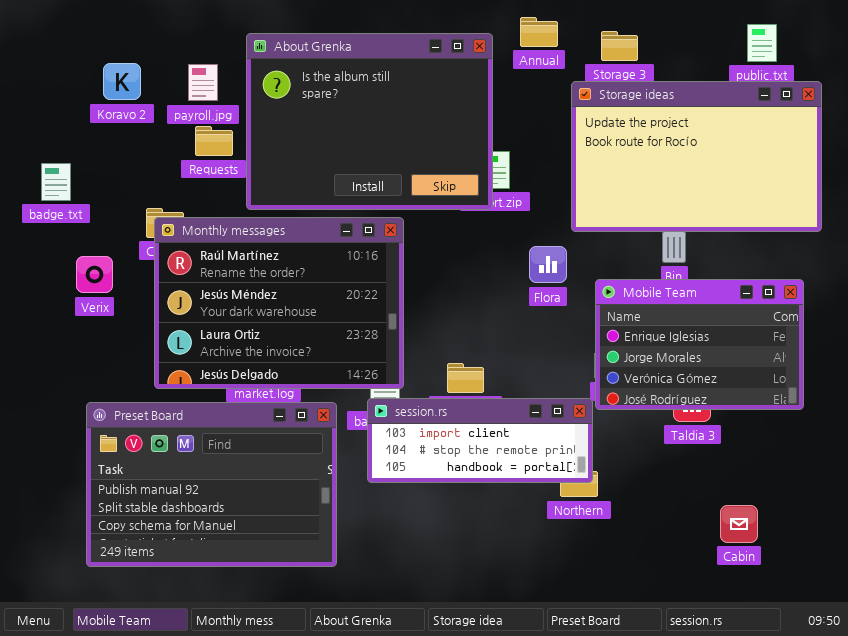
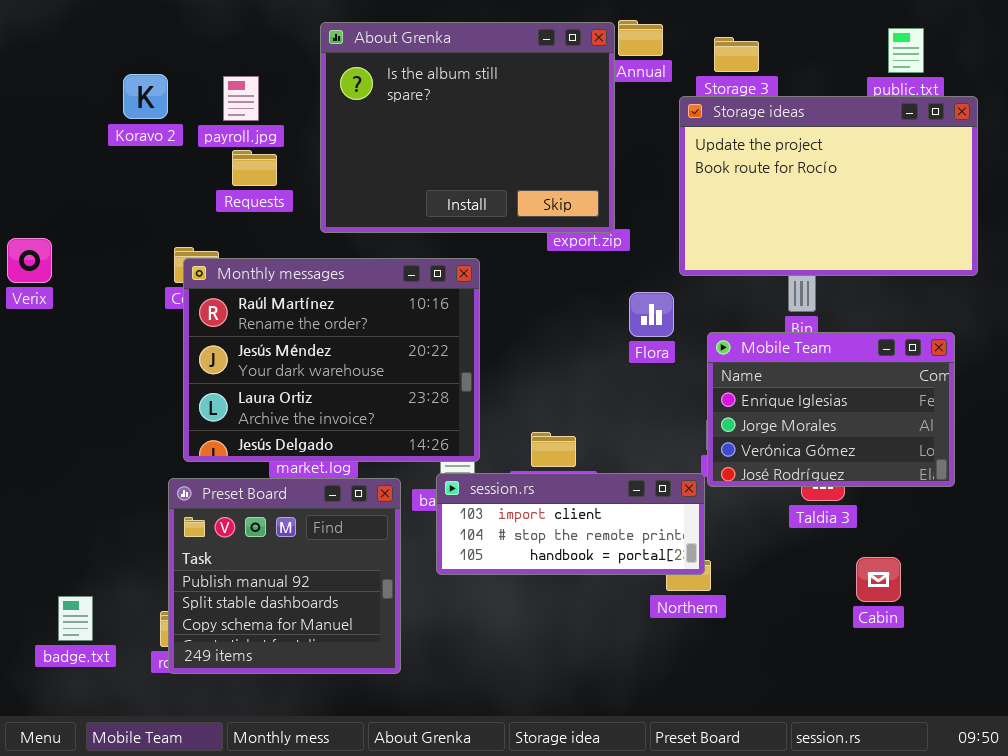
About Grenka: [246,33,493,210] -> [320,22,615,233], moved
badge.txt: [41,163,71,201] -> [58,596,93,641], moved
Verix: [76,256,113,293] -> [7,238,52,283], moved
Preset Board: [86,402,337,567] -> [168,478,401,674], resized
Cabin: [720,505,758,543] -> [856,557,901,602], moved

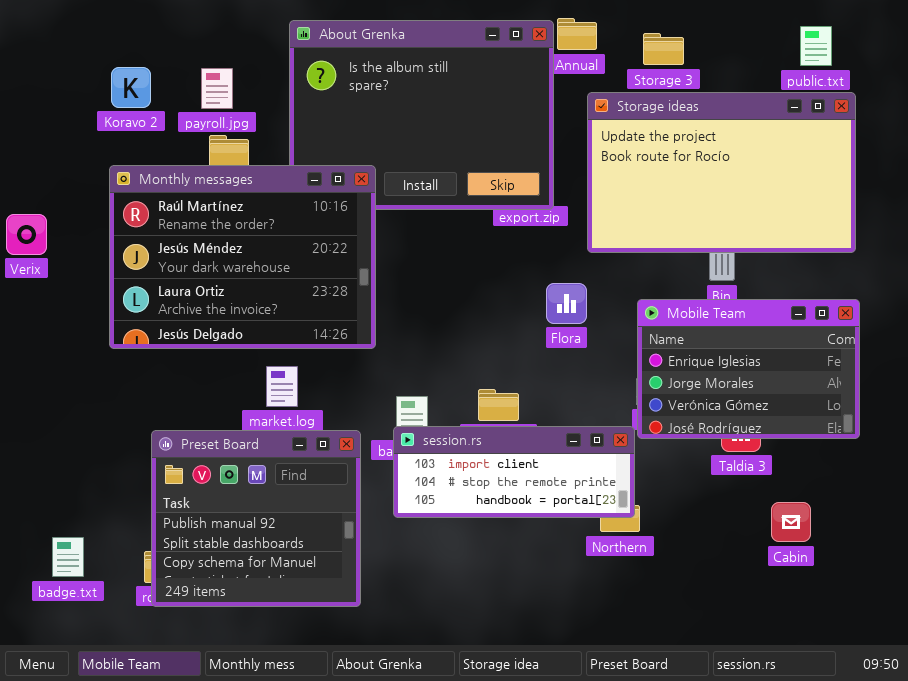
Storage ideas: [679,96,978,276] -> [587,92,856,253], moved
Monthly messages: [183,258,480,462] -> [109,165,376,349], moved
Flora: [629,292,674,337] -> [546,283,587,324], moved

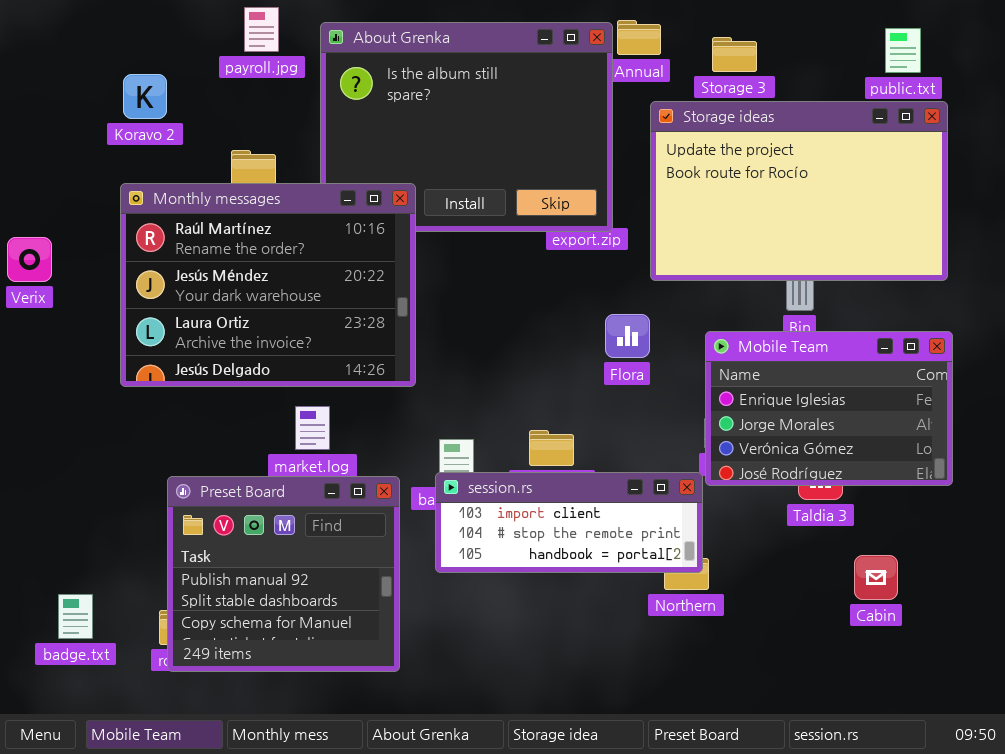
payroll.jpg: [201,68,233,109] -> [244,7,279,52], moved

